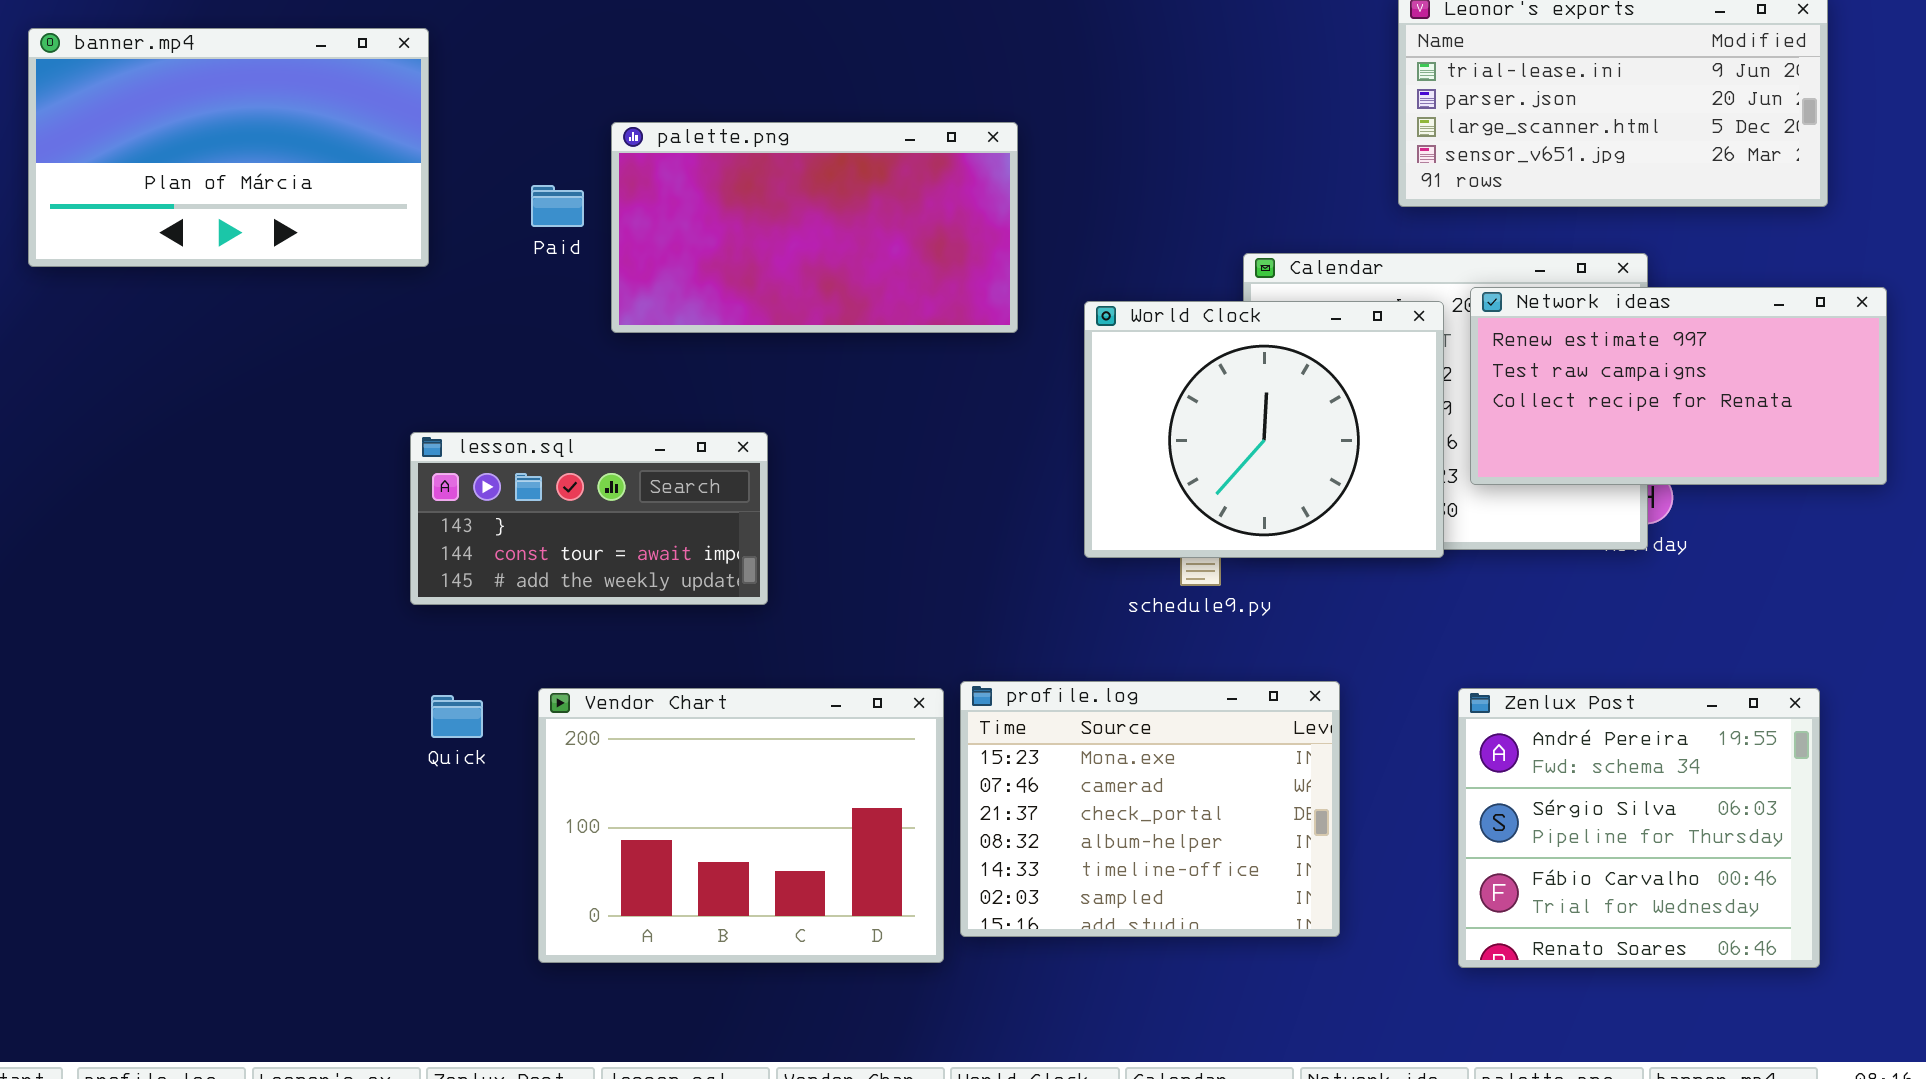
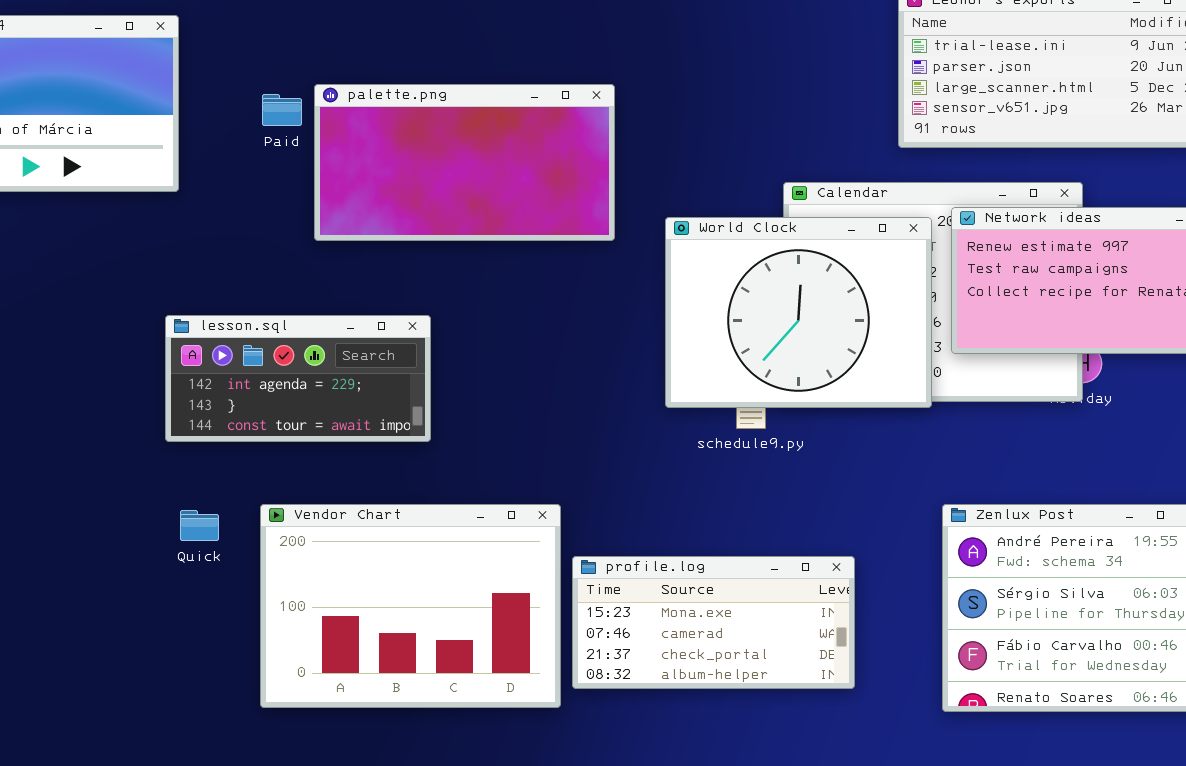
Paid: [531,185,584,227] -> [262,94,302,126], moved
lesson.sql: [410,432,768,605] -> [165,315,431,442], scrolled up 1 row
profile.log: [960,681,1340,937] -> [572,556,855,689], resized

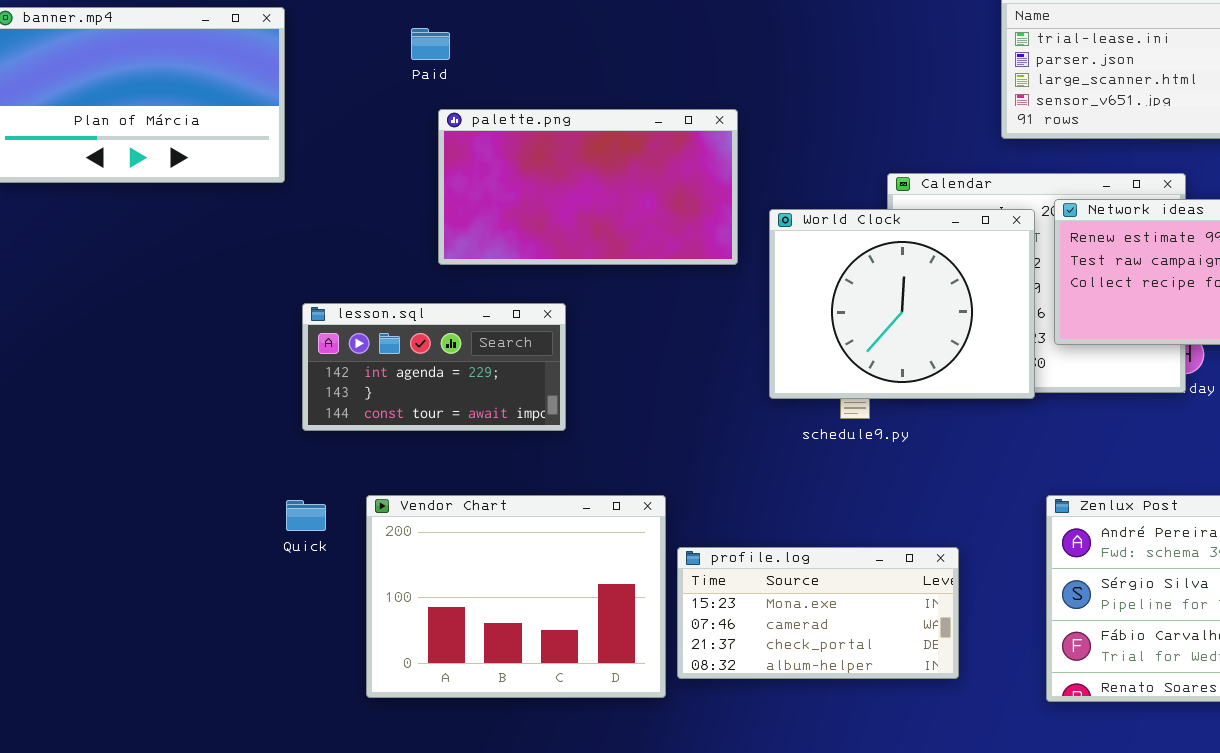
palette.png: [314,84,615,241] -> [438,109,738,265], moved
Paid: [262,94,302,126] -> [411,28,450,60], moved
lesson.sql: [165,315,431,442] -> [302,303,566,431], moved

